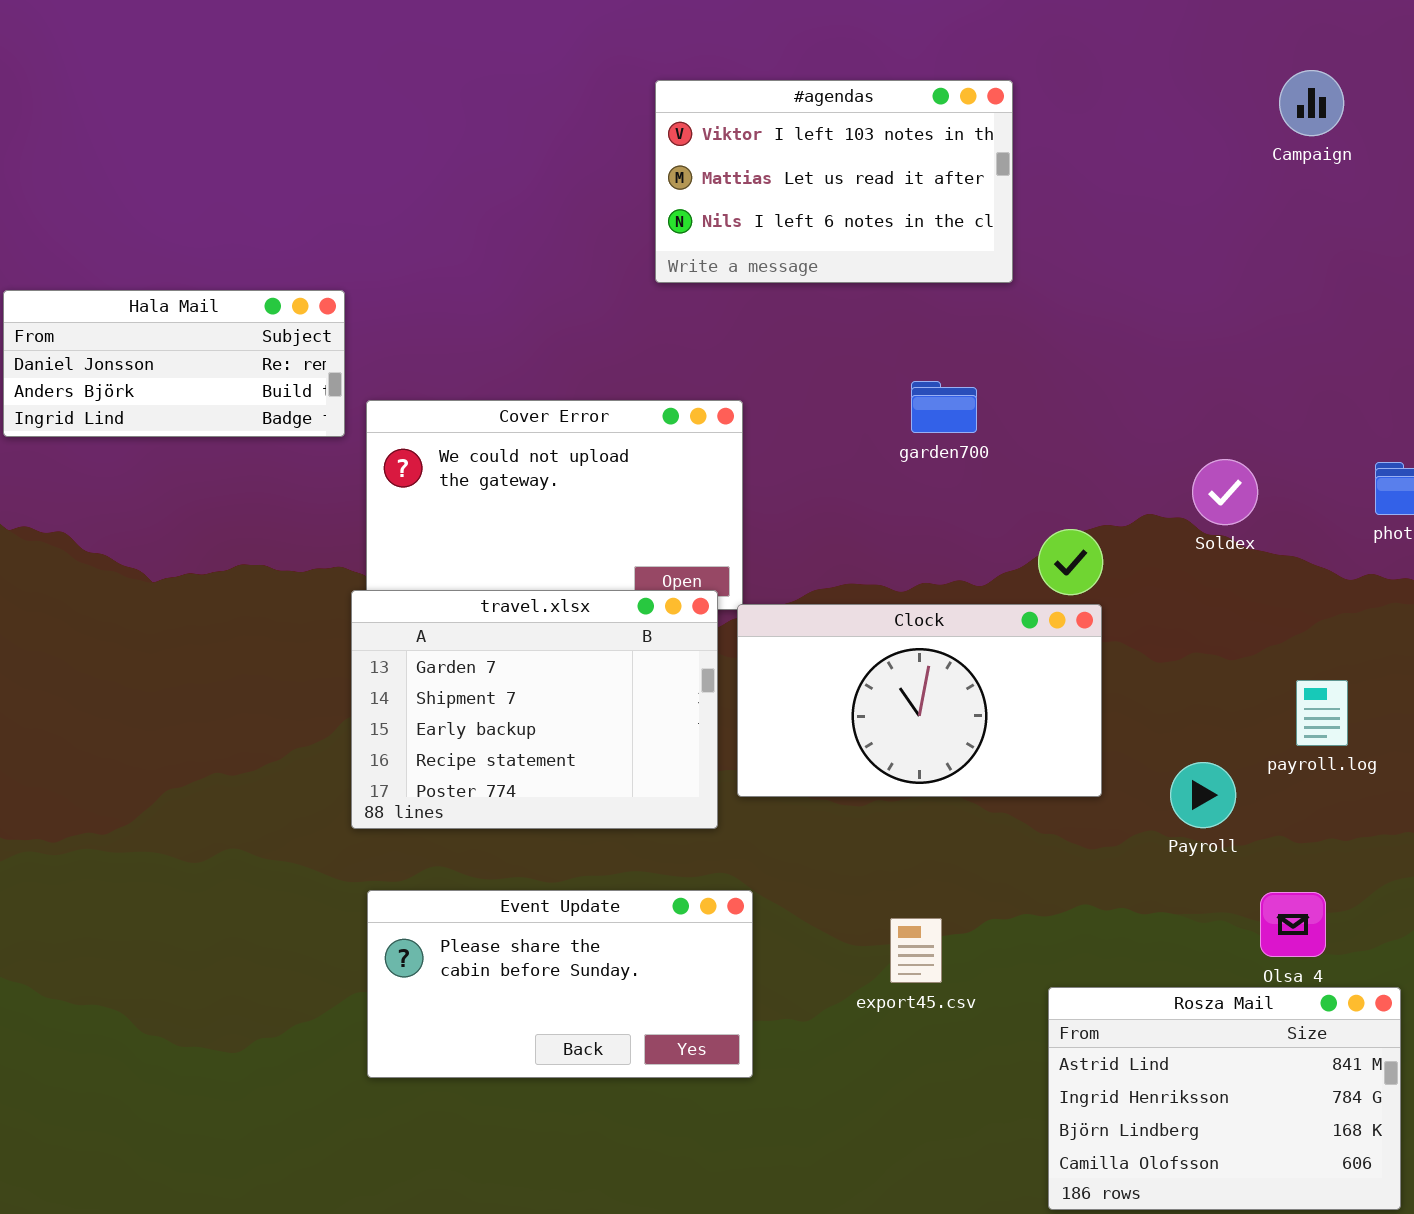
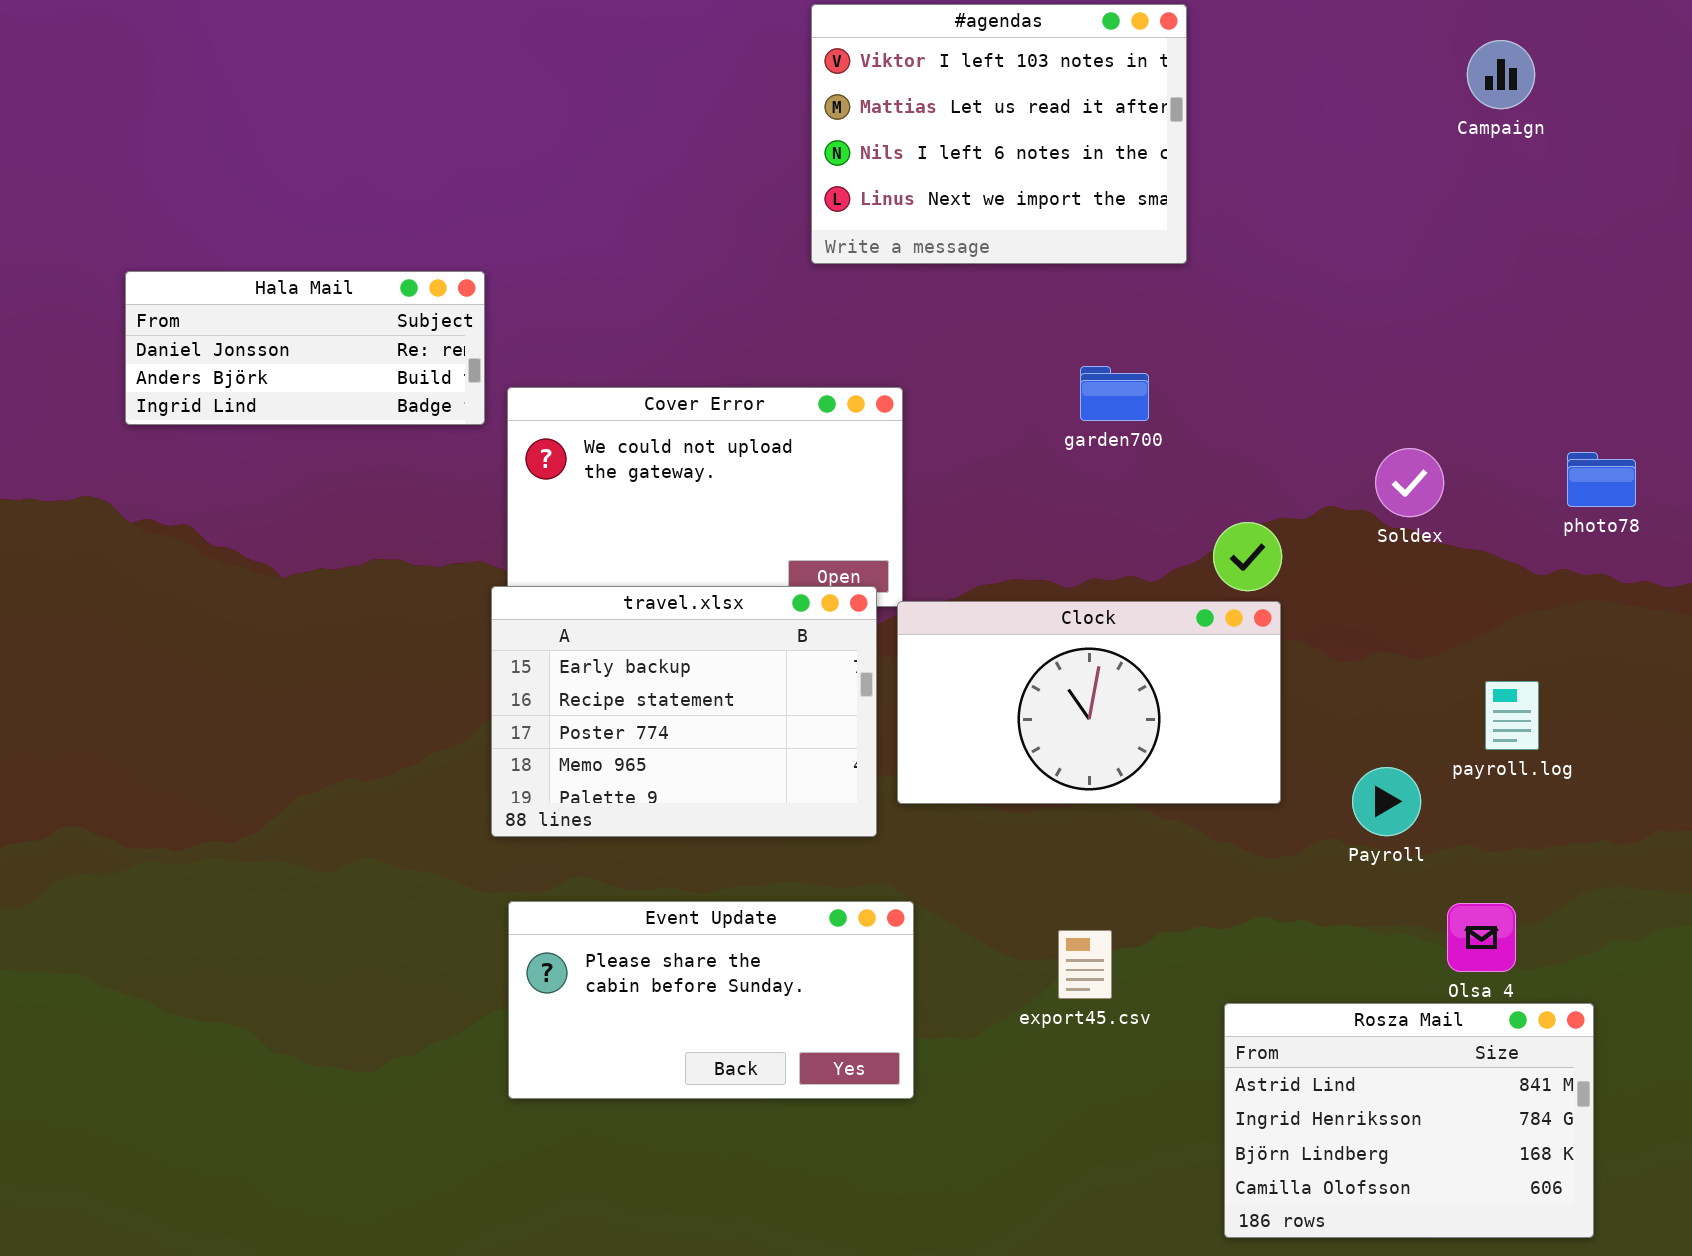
#agendas: [655,80,1013,283] -> [811,4,1187,264], resized
travel.xlsx: [351,590,718,829] -> [491,586,877,837], scrolled down 2 rows

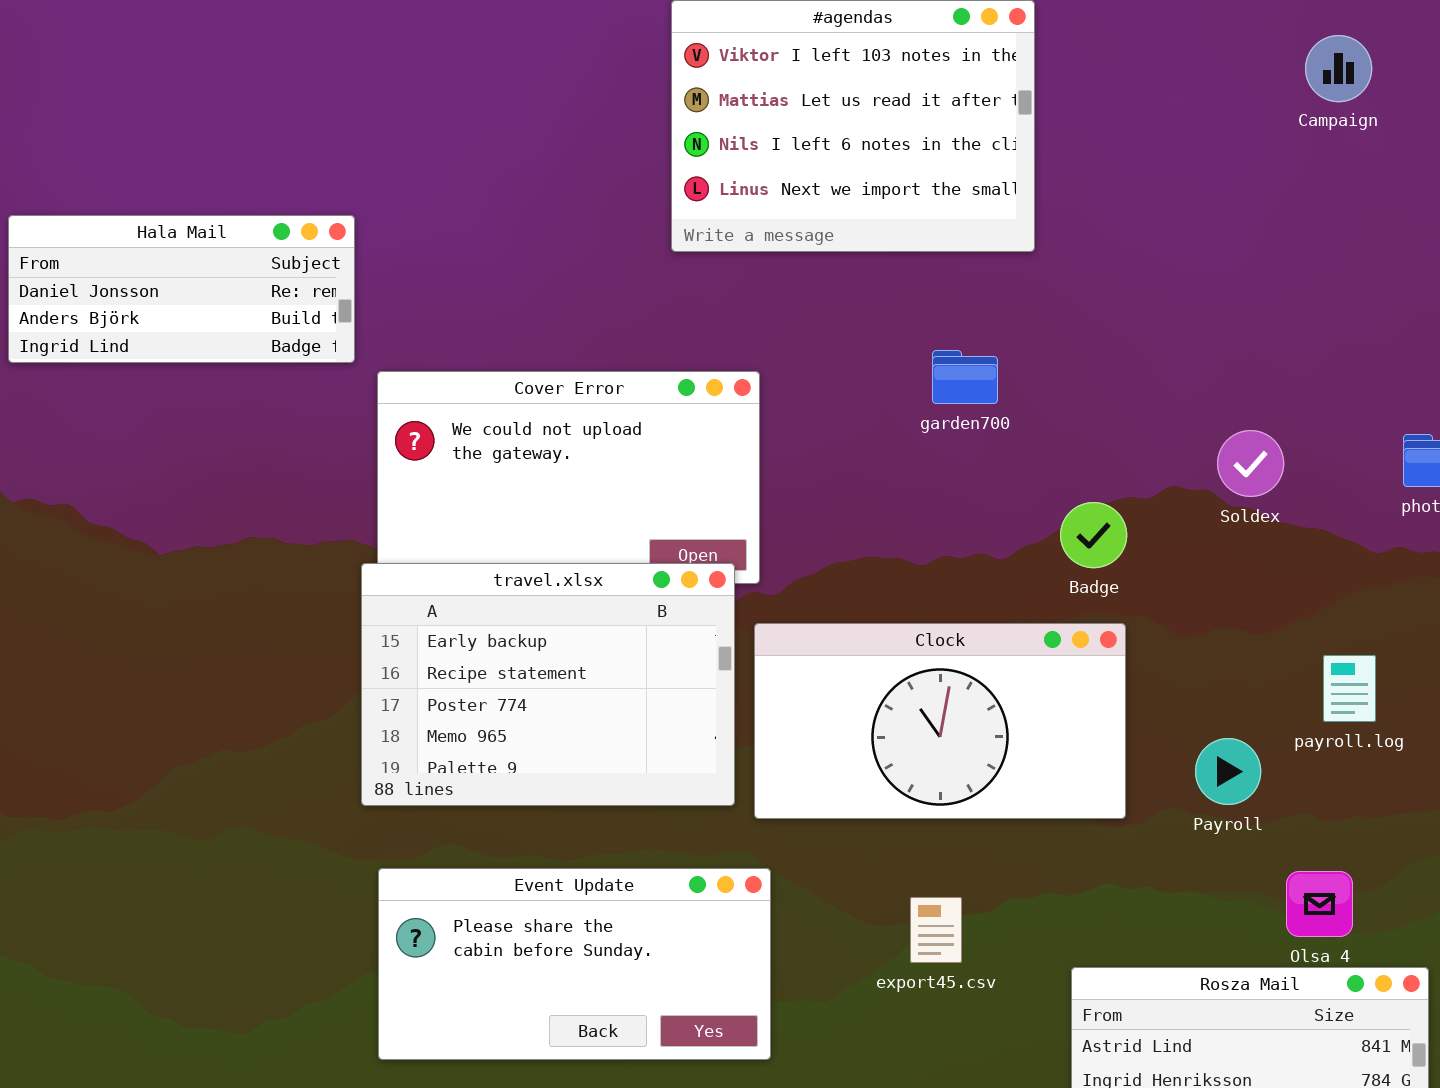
Hala Mail: [125,271,485,425] -> [8,215,355,363], moved
Clock: [897,601,1281,804] -> [754,623,1126,819], moved

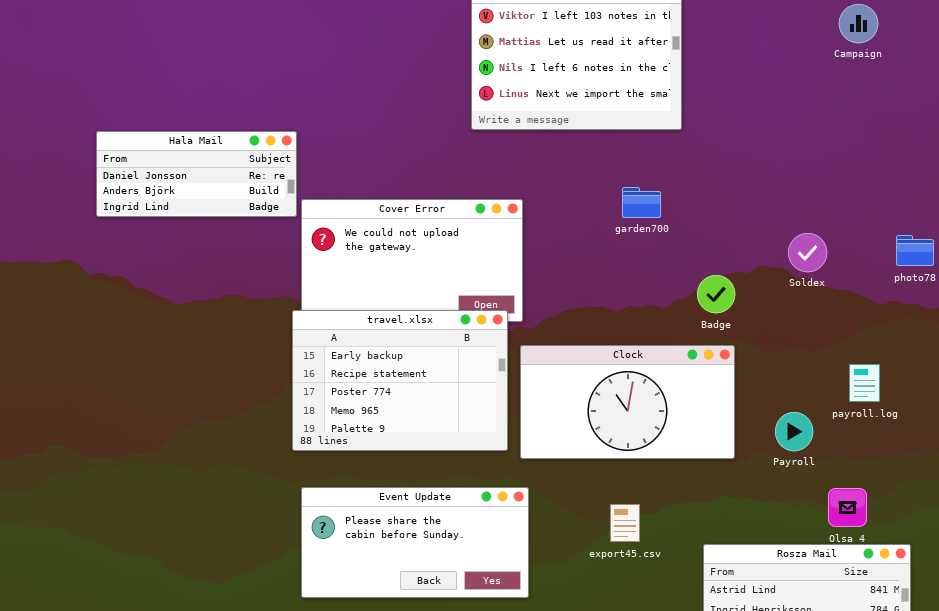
Hala Mail: [8,215,355,363] -> [96,131,297,217], moved

